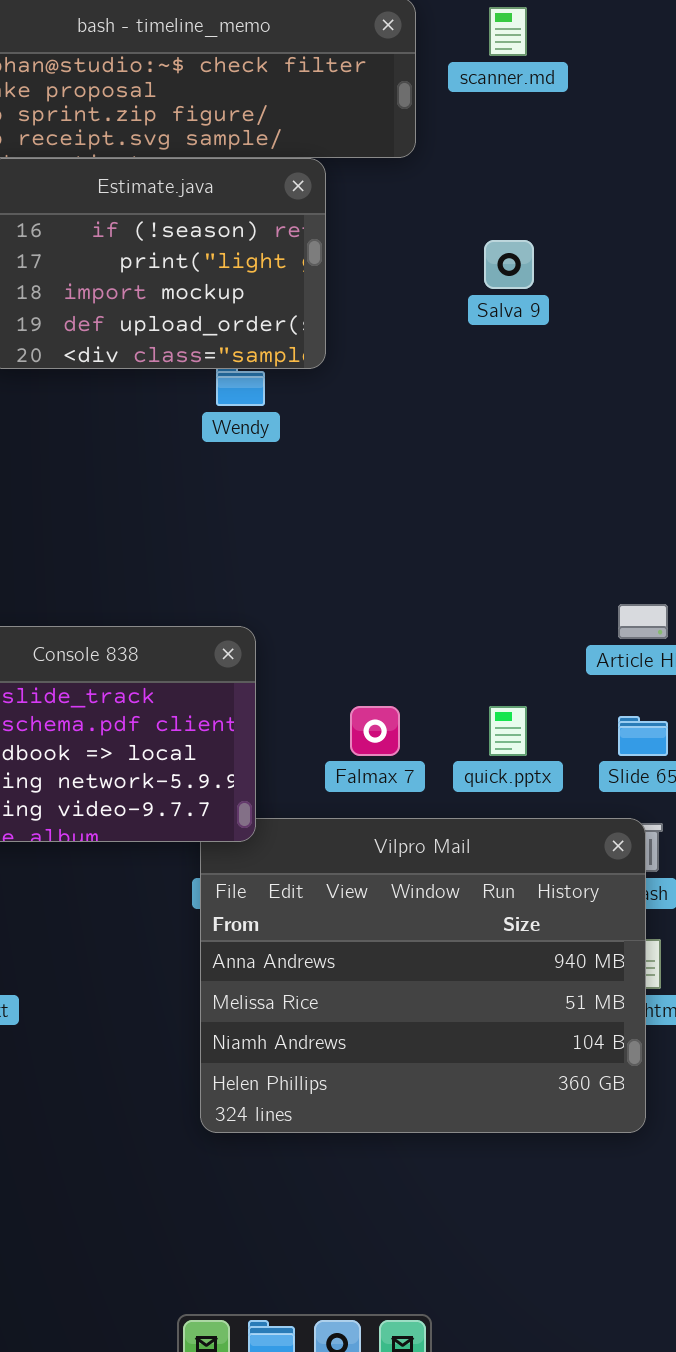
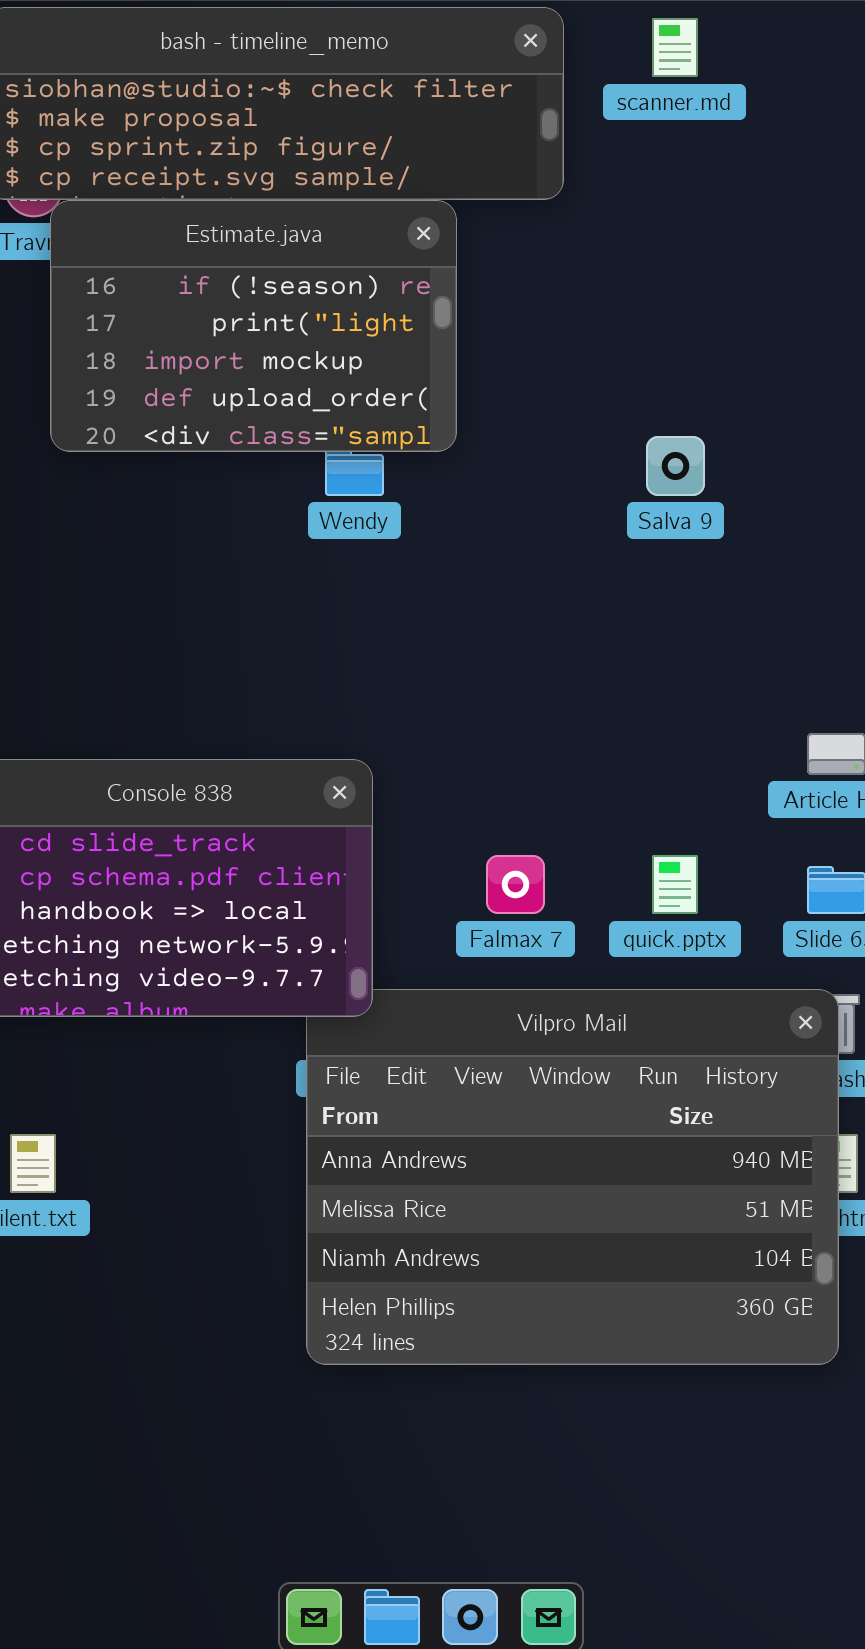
Salva 9: [484,240,534,289] -> [646,436,705,496], moved

